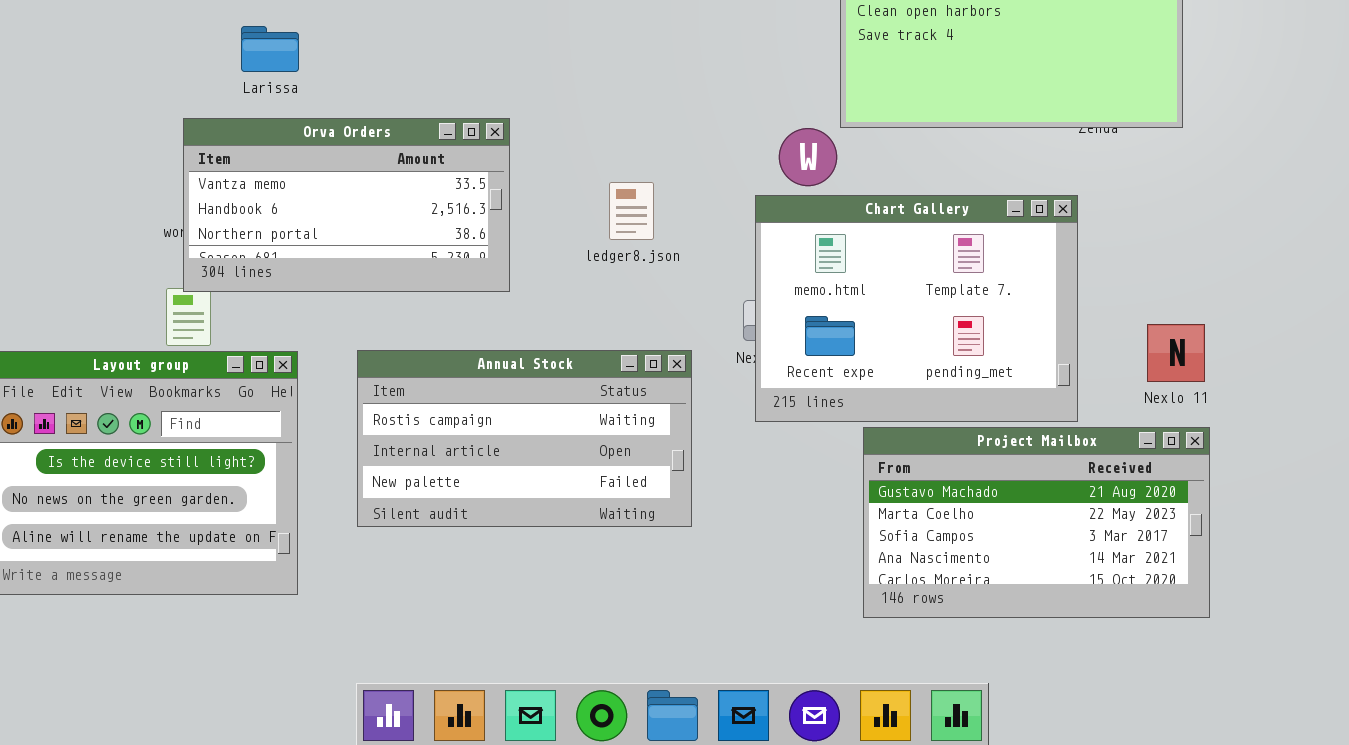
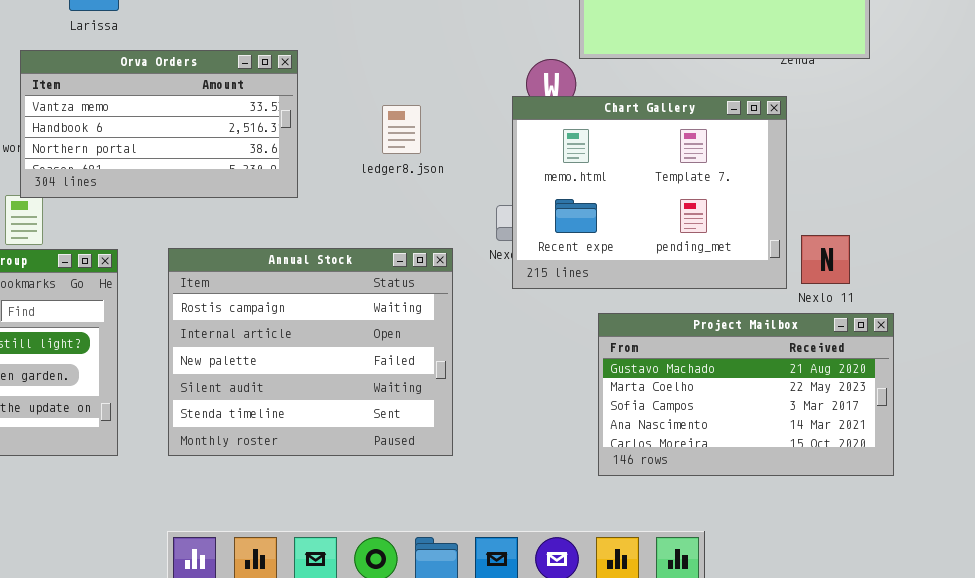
Chart Gallery: [755,195,1078,422] -> [512,96,787,289], moved
Nexlo 11: [1147,324,1205,382] -> [801,235,850,284], moved
Annual Stock: [357,350,692,527] -> [168,248,453,456], resized

